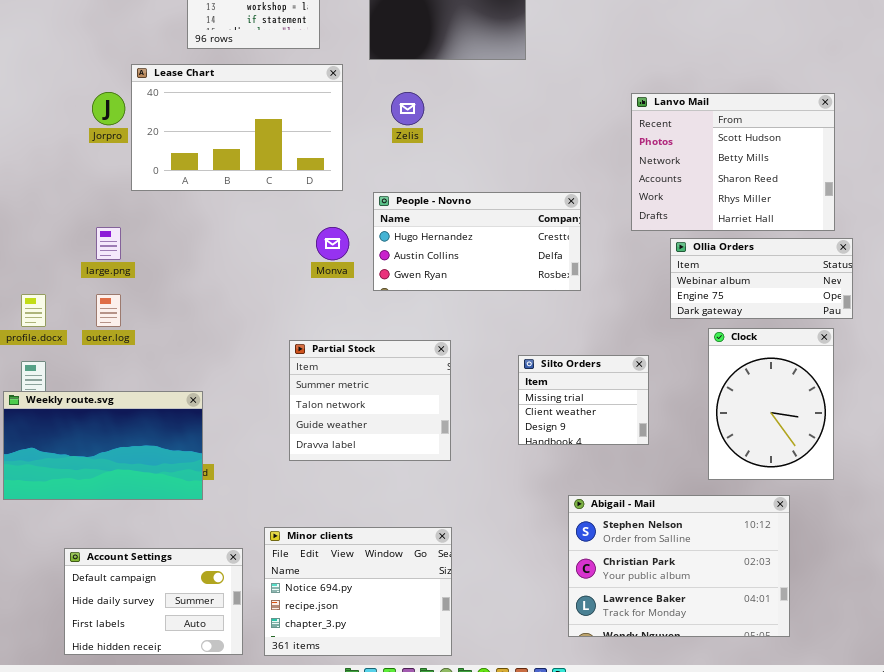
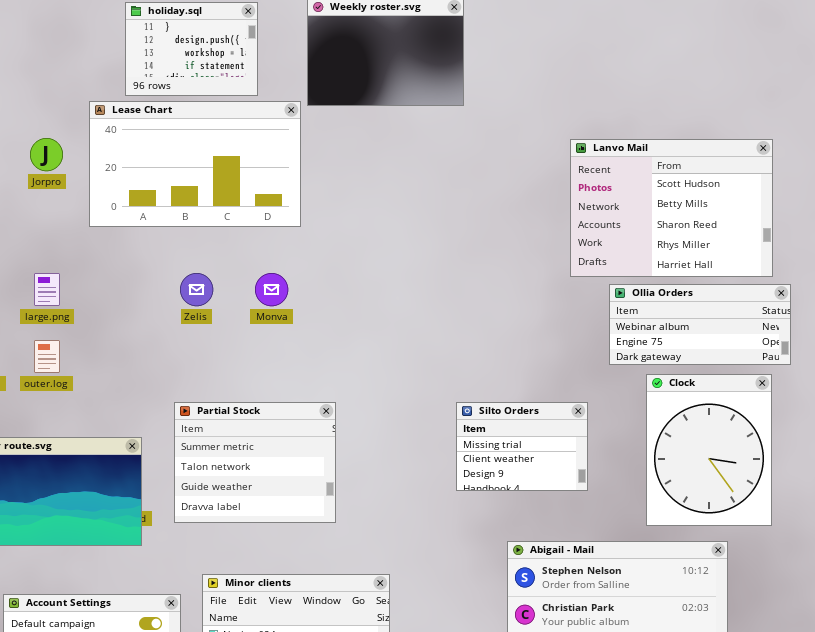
Lease Chart: [131,64,343,191] -> [89,101,301,227], moved
Zelis: [391,92,424,125] -> [180,273,213,306], moved
People - Novno: [373,192,581,291] -> none, closed
Partial Stock: [289,340,451,461] -> [174,402,336,523], moved

